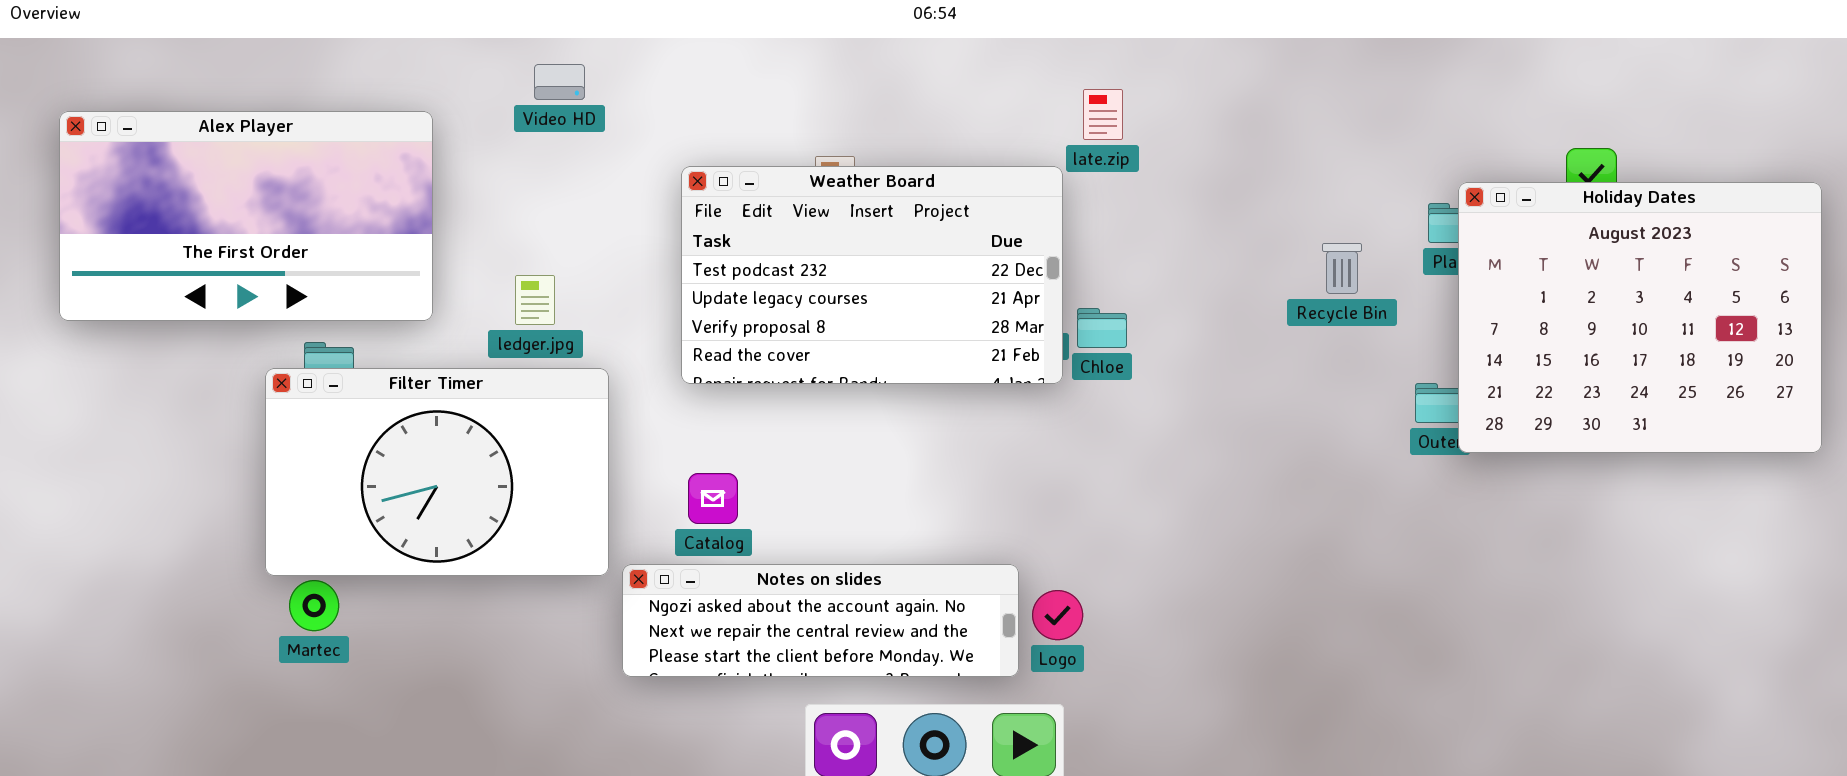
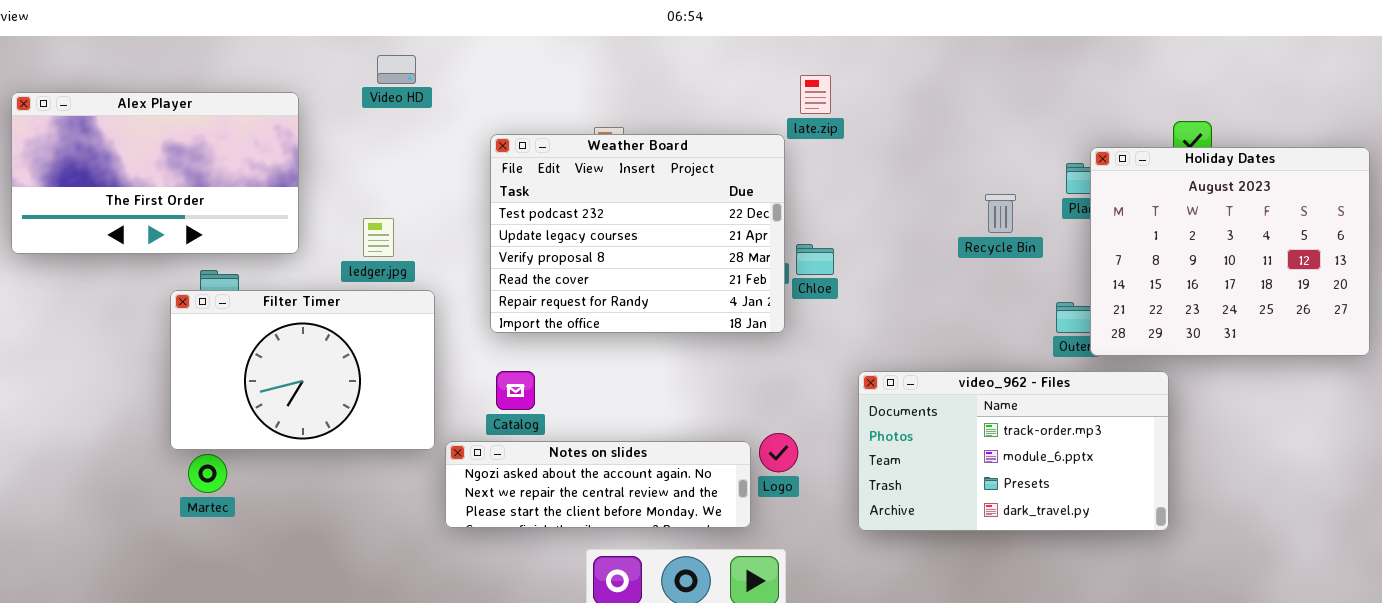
Weather Board: [681,166,1063,384] -> [490,134,785,333], resized
video_962 - Files: none -> [858,371,1169,531], opened
Logo: [1032,590,1083,640] -> [759,433,798,472], moved

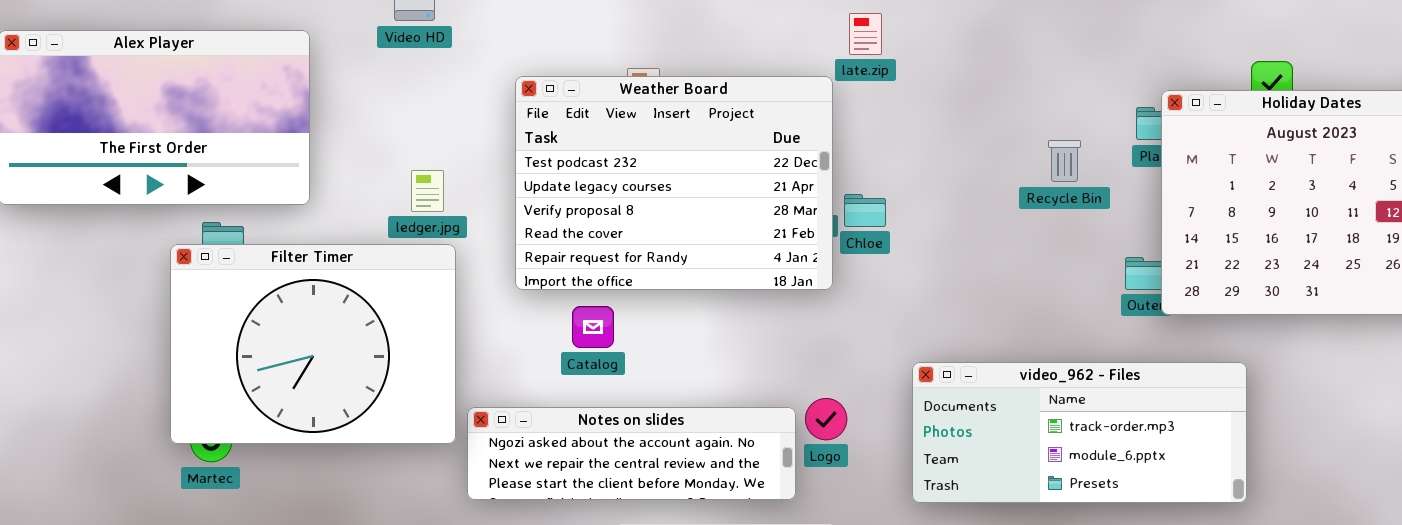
ledger.jpg: [363,218,394,257] -> [411,170,444,212], moved
Filter Timer: [170,290,435,450] -> [170,244,456,444], resized
video_962 - Files: [858,371,1169,531] -> [912,362,1247,503], resized
Catalog: [496,371,535,410] -> [572,306,614,348], moved

